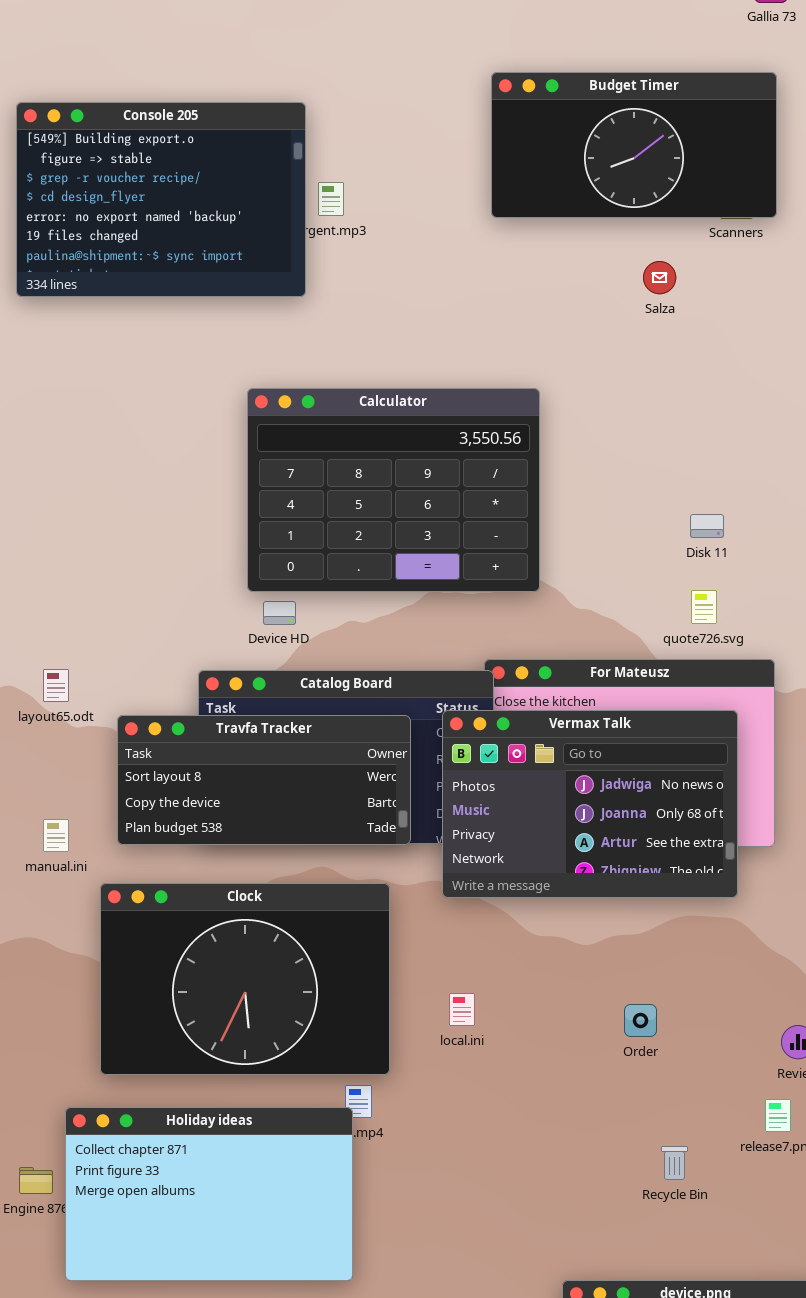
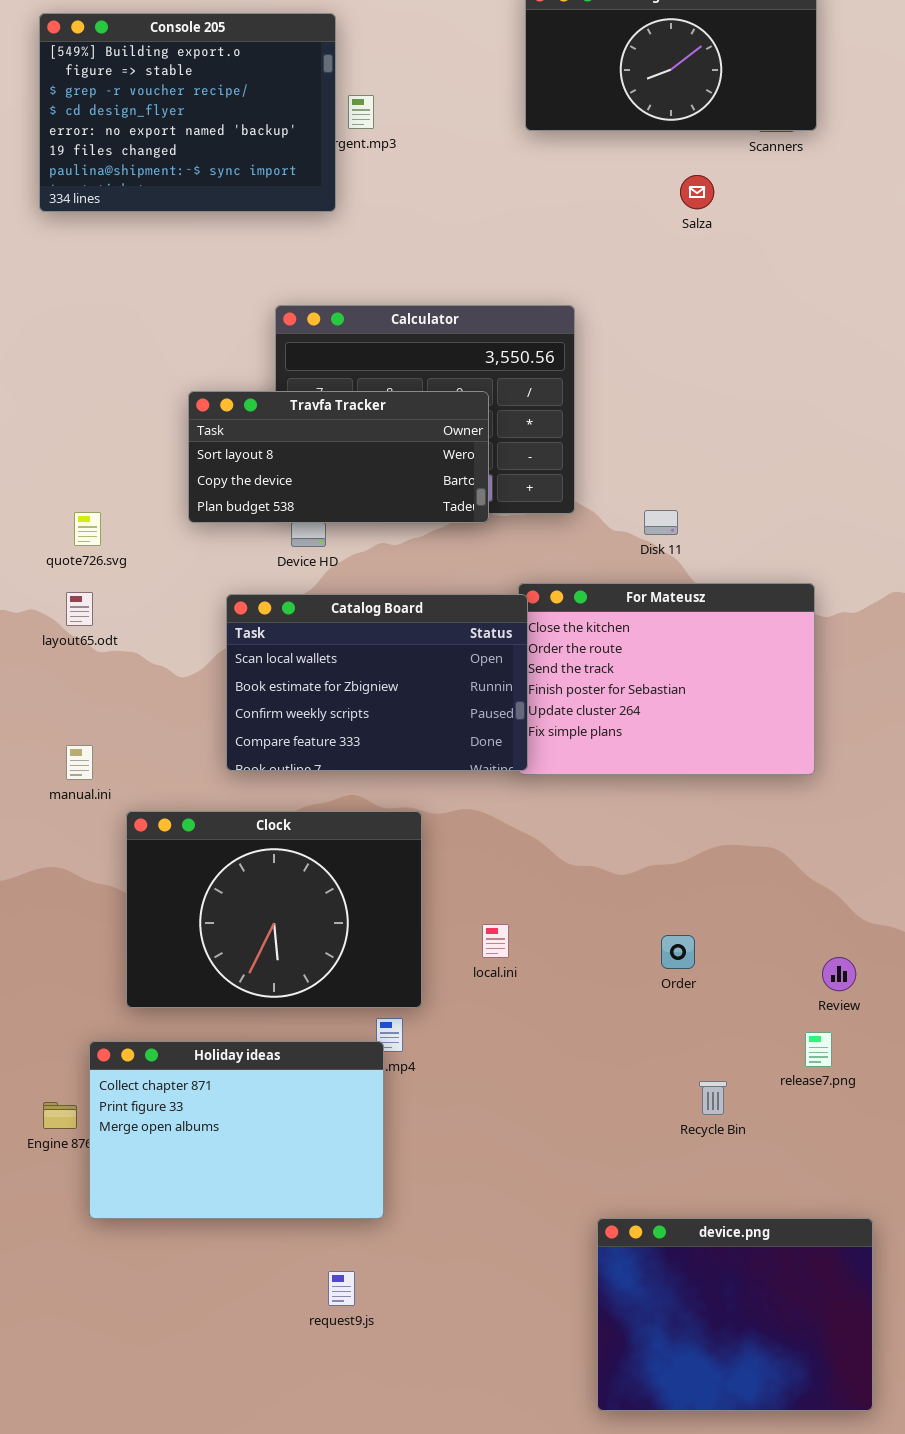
Disk 11: [690,514,724,538] -> [644,510,678,535], moved
quote726.svg: [691,590,717,624] -> [74,512,101,546], moved
Vermax Talk: [442,710,738,898] -> none, closed
Travfa Tracker: [117,715,411,845] -> [188,391,489,523], moved

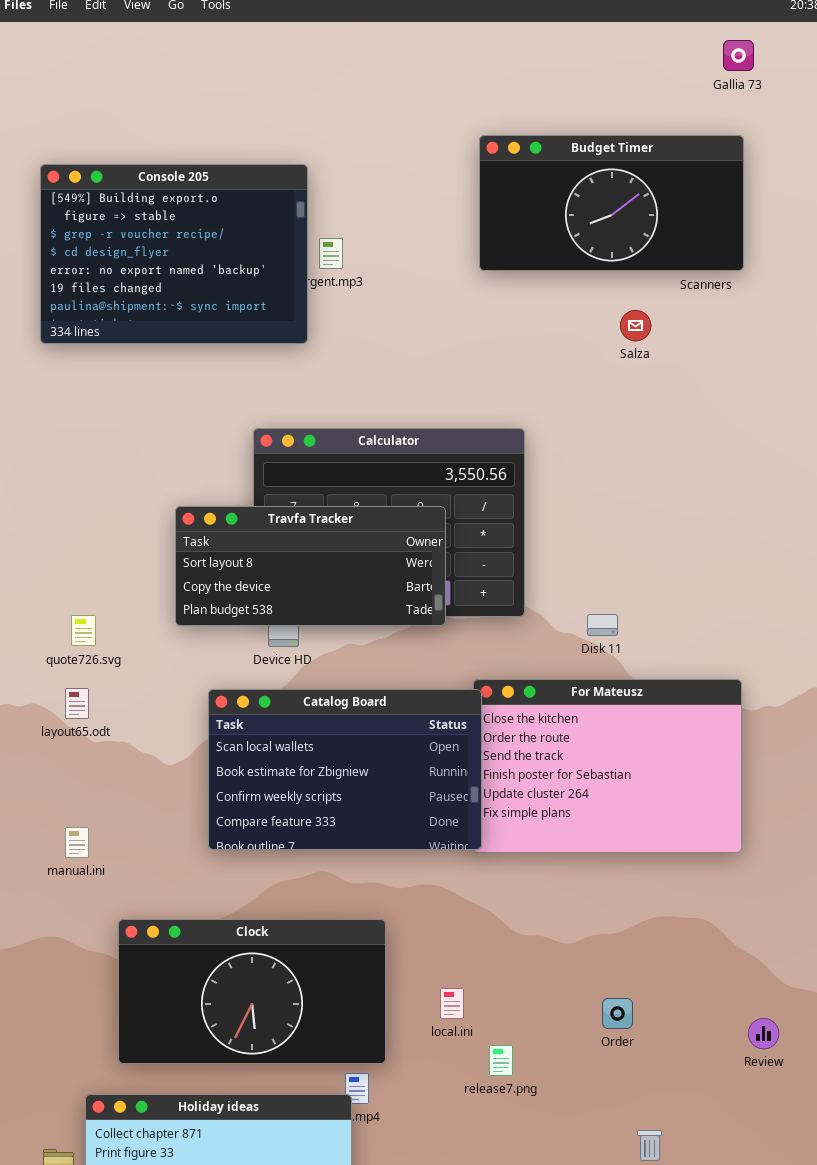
Clock: [126,811,422,1008] -> [118,919,386,1064], resized
release7.png: [805,1032,832,1067] -> [489,1045,513,1076], moved

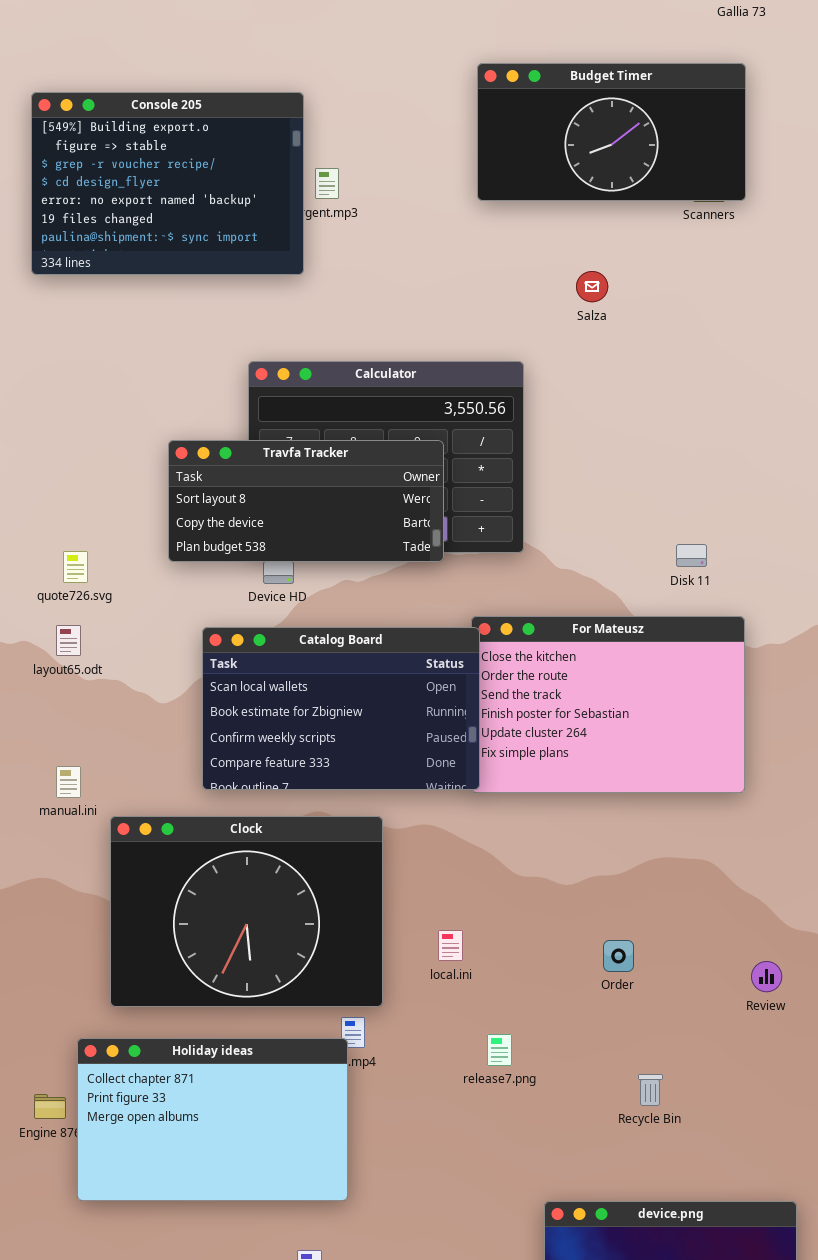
Salza: [620,310,651,341] -> [576,271,608,302], moved
Disk 11: [587,614,618,636] -> [676,544,707,567], moved
Clock: [118,919,386,1064] -> [110,816,383,1007], resized
release7.png: [489,1045,513,1076] -> [487,1034,512,1066], moved

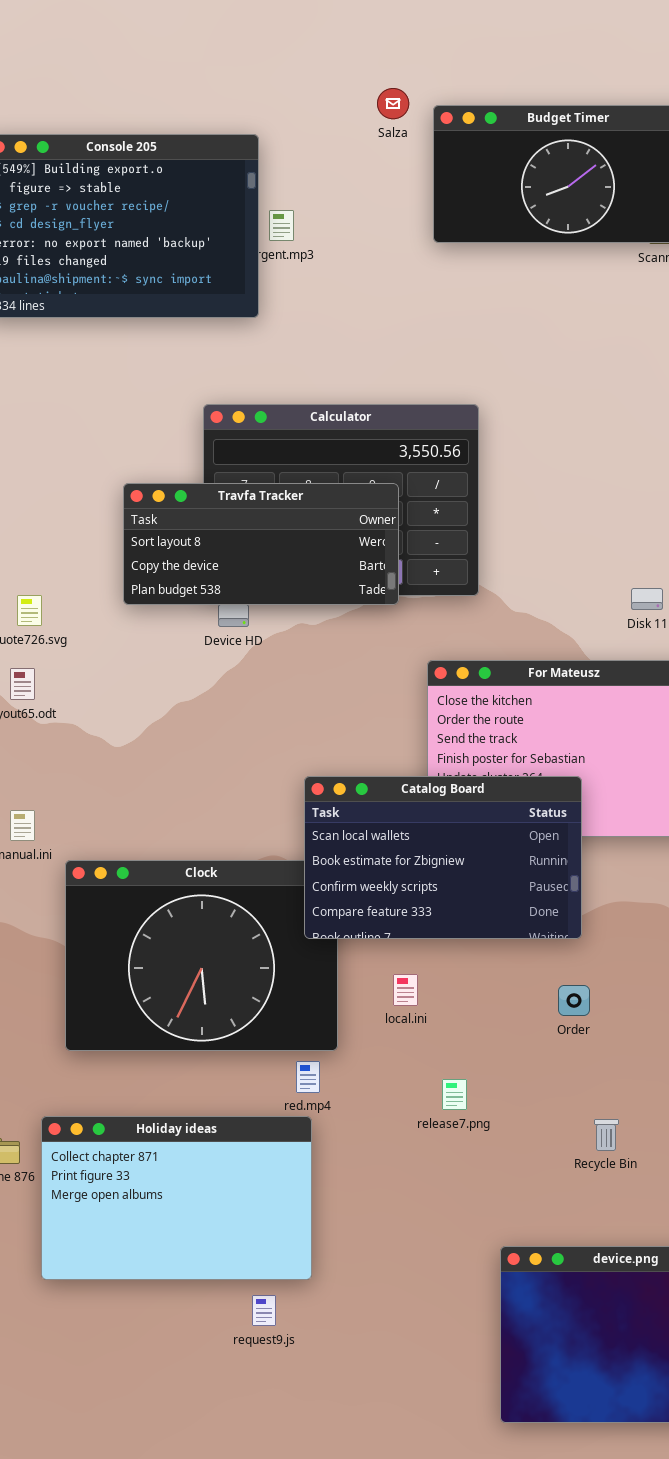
Salza: [576,271,608,302] -> [377,88,409,119], moved
Catalog Board: [202,627,480,790] -> [304,776,582,939], moved
Holiday ideas: [77,1038,348,1201] -> [41,1116,312,1280], moved

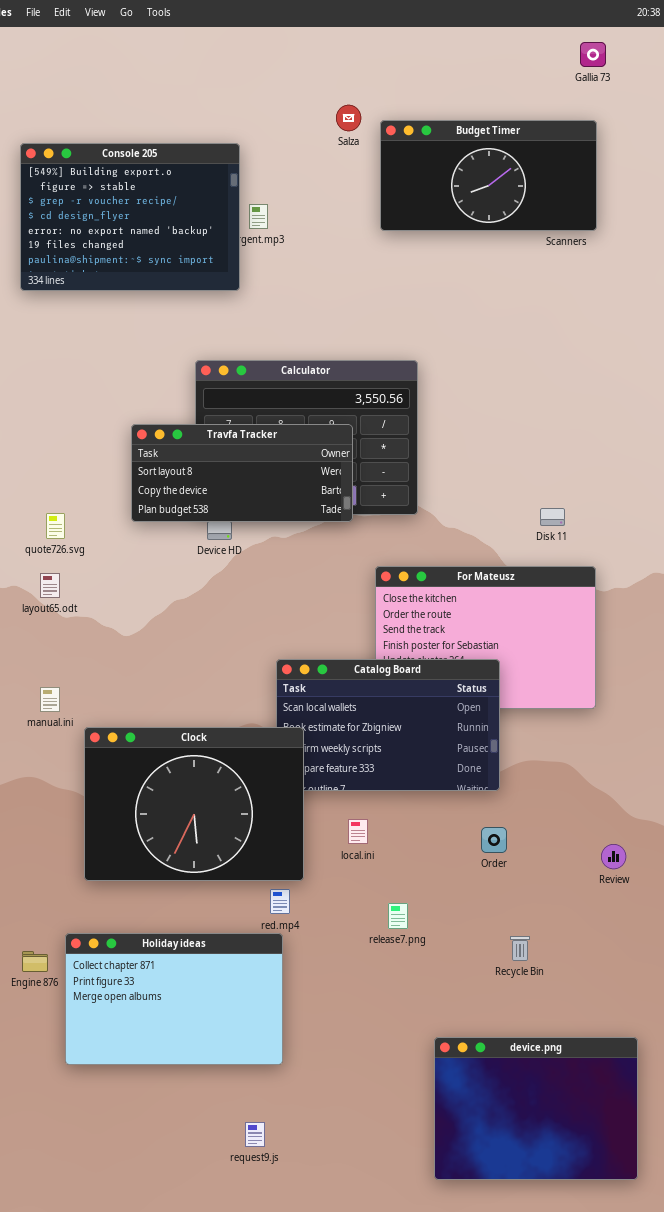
Clock: [65,860,338,1051] -> [84,727,304,881], raised
request9.js: [252,1295,276,1326] -> [245,1122,265,1147], moved

